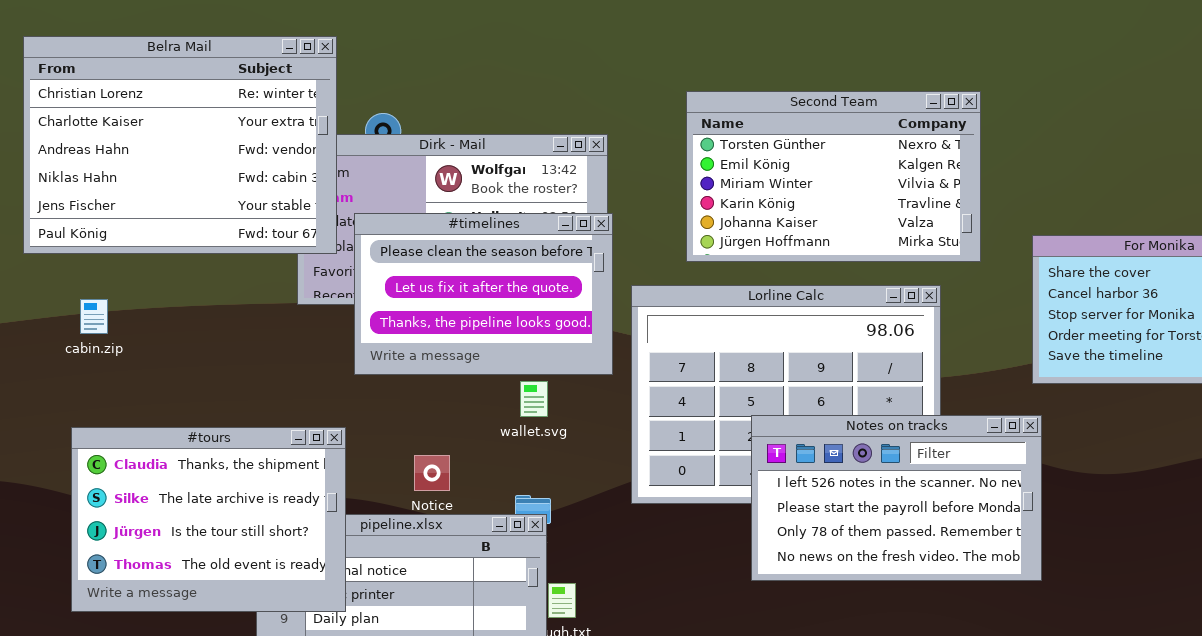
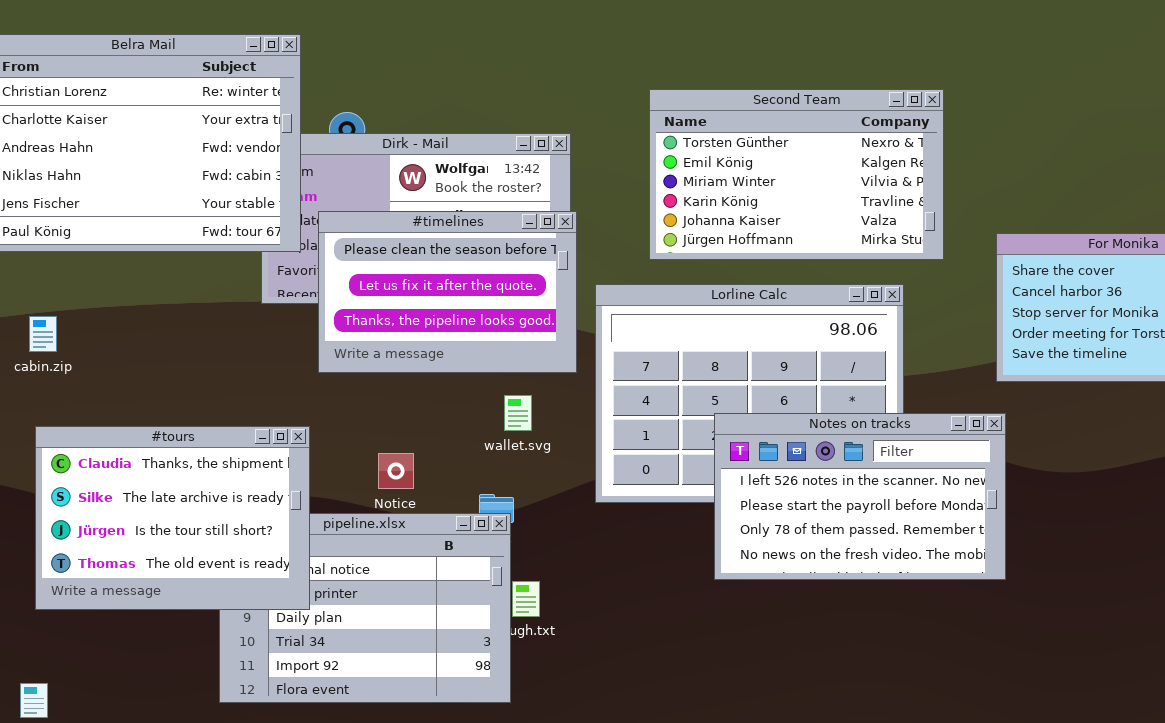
cabin.zip: [80,299,108,334] -> [29,316,57,352], moved
wallet.svg: [520,381,548,417] -> [504,395,532,431], moved

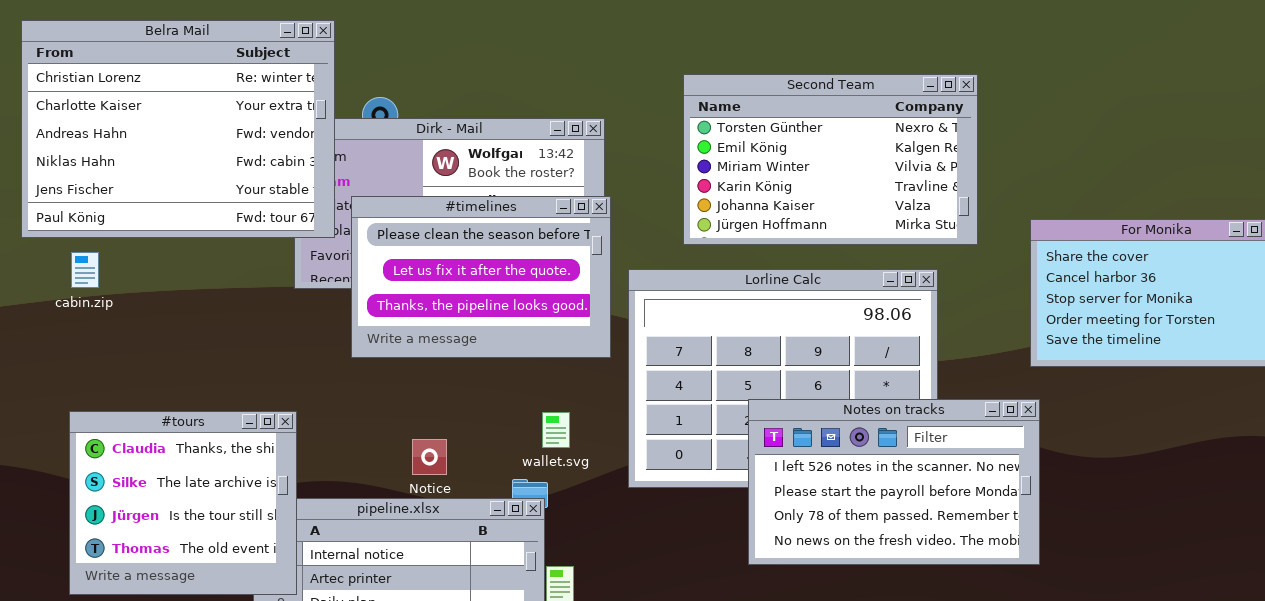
cabin.zip: [29,316,57,352] -> [71,252,99,288], moved
wallet.svg: [504,395,532,431] -> [542,412,570,448], moved
#tours: [35,426,310,610] -> [69,411,297,595], resized

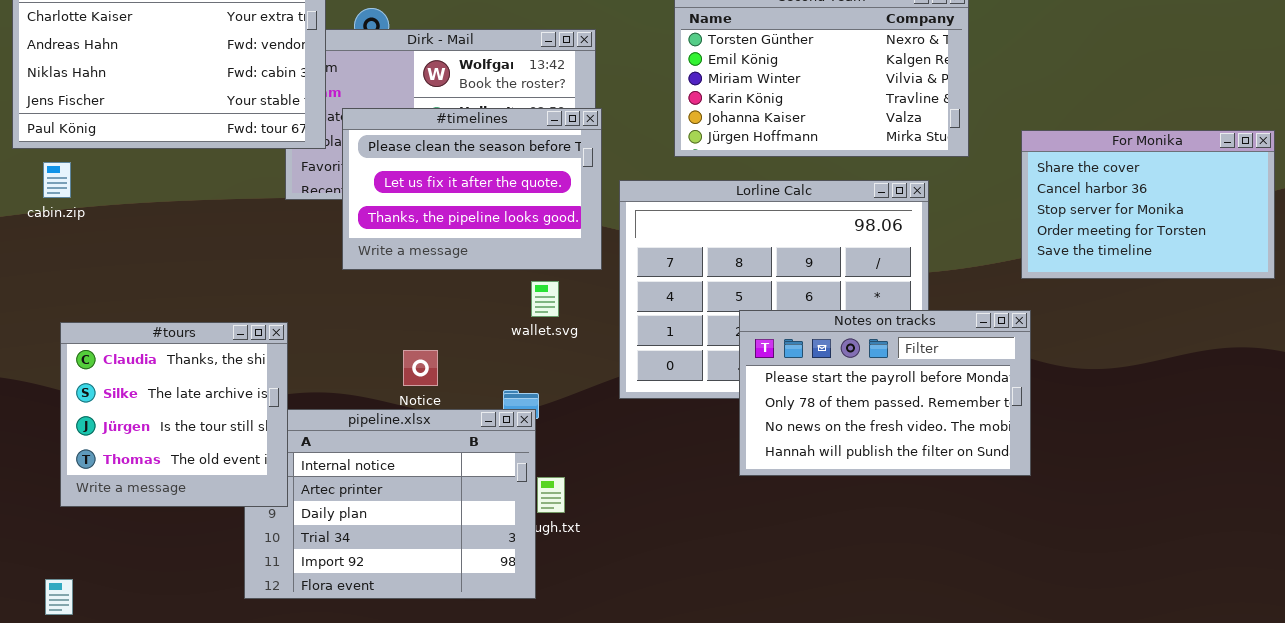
cabin.zip: [71,252,99,288] -> [43,162,71,198], moved
Notes on tracks: [748,399,1040,565] -> [739,310,1031,476], scrolled down 1 row
wallet.svg: [542,412,570,448] -> [531,281,559,317], moved

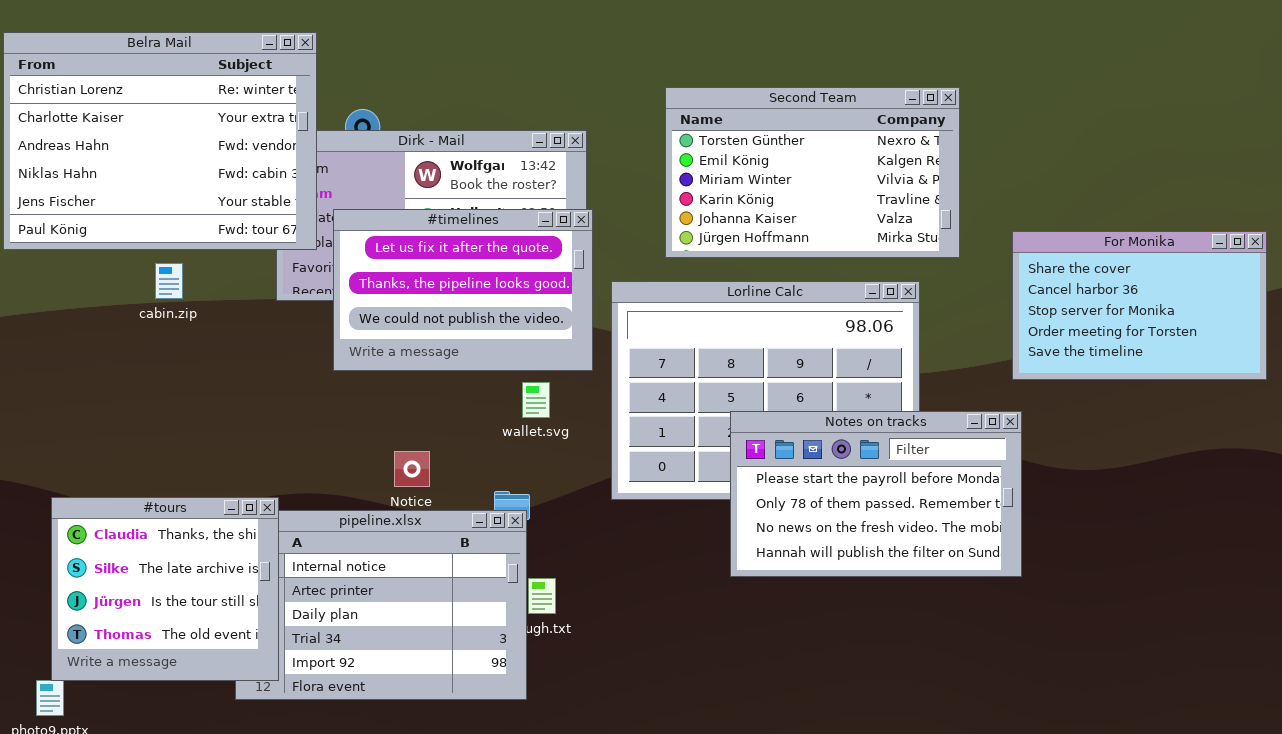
#timelines: [342,108,602,270] -> [333,209,593,371], scrolled down 1 row
cabin.zip: [43,162,71,198] -> [155,263,183,299], moved
#tours: [60,322,288,507] -> [51,497,279,681], moved

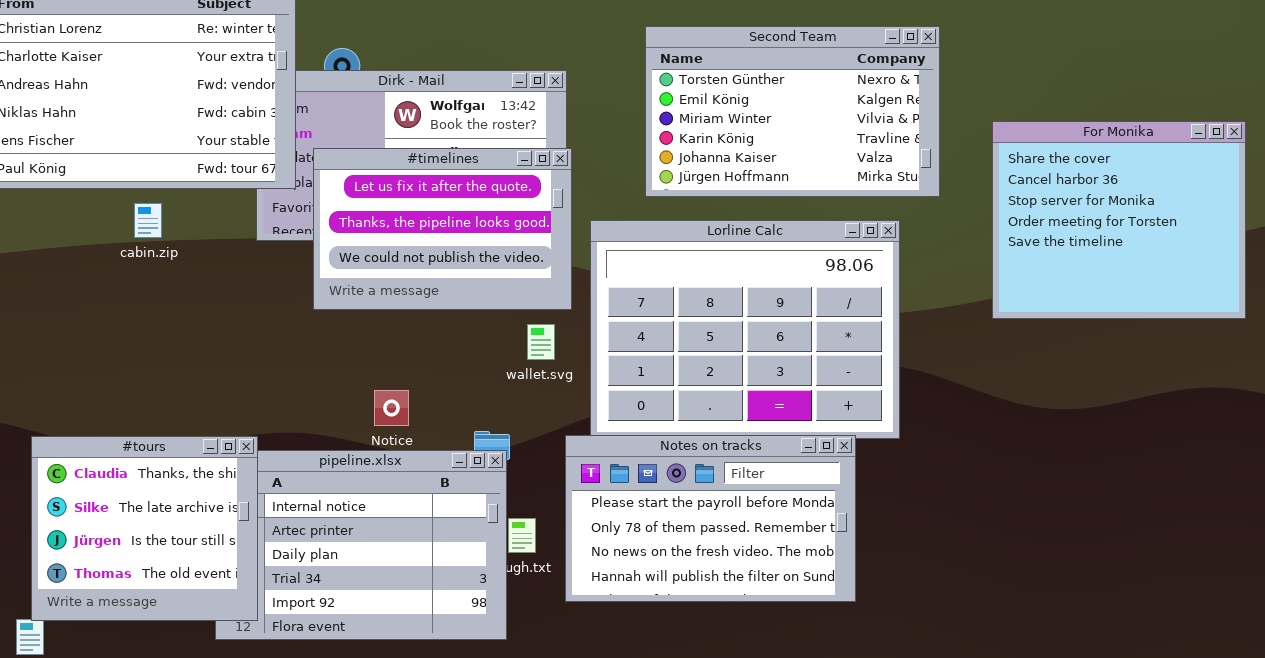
For Monika: [1012,231,1267,380] -> [992,121,1246,319], resized
wallet.svg: [522,382,550,418] -> [527,324,555,360], moved
Notes on tracks: [730,411,1022,577] -> [565,435,856,602], moved

